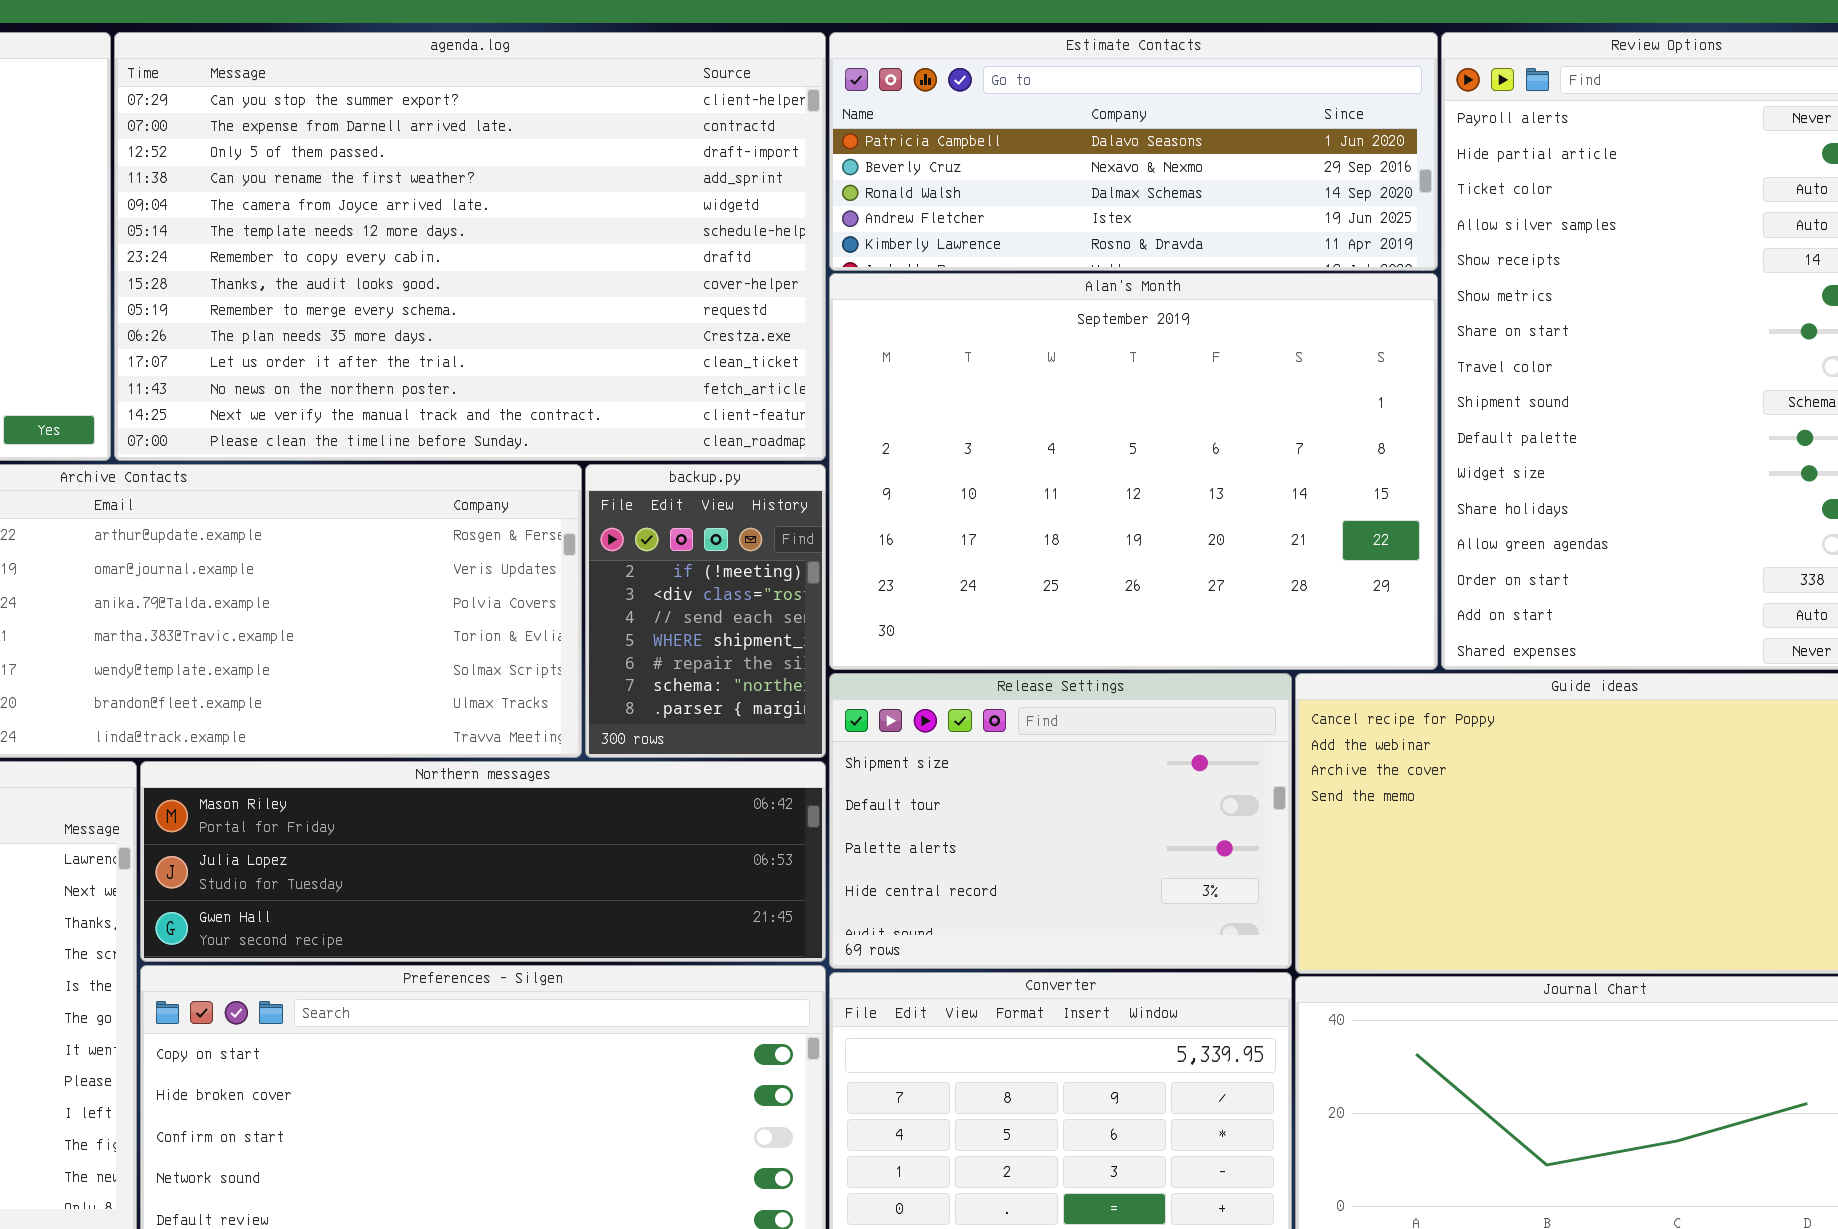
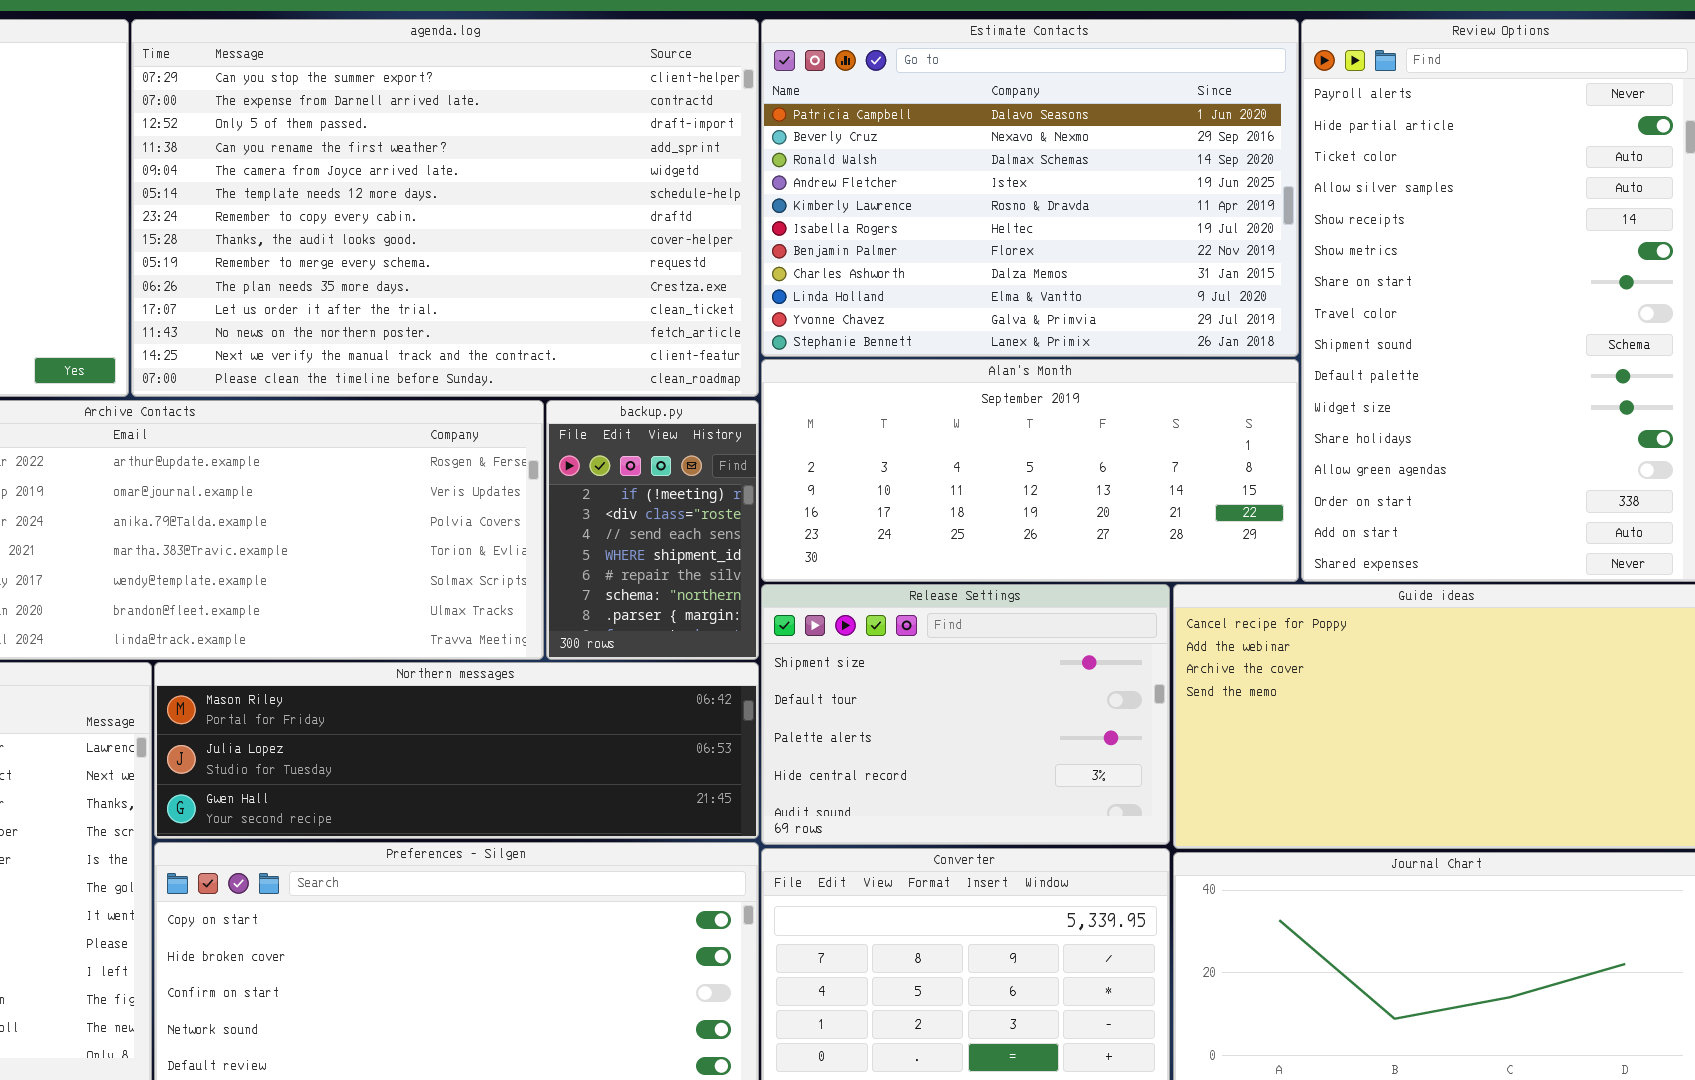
Estimate Contacts: [829,32,1438,271] -> [761,19,1299,357], resized
Alan's Month: [829,273,1438,670] -> [761,359,1299,582], resized

